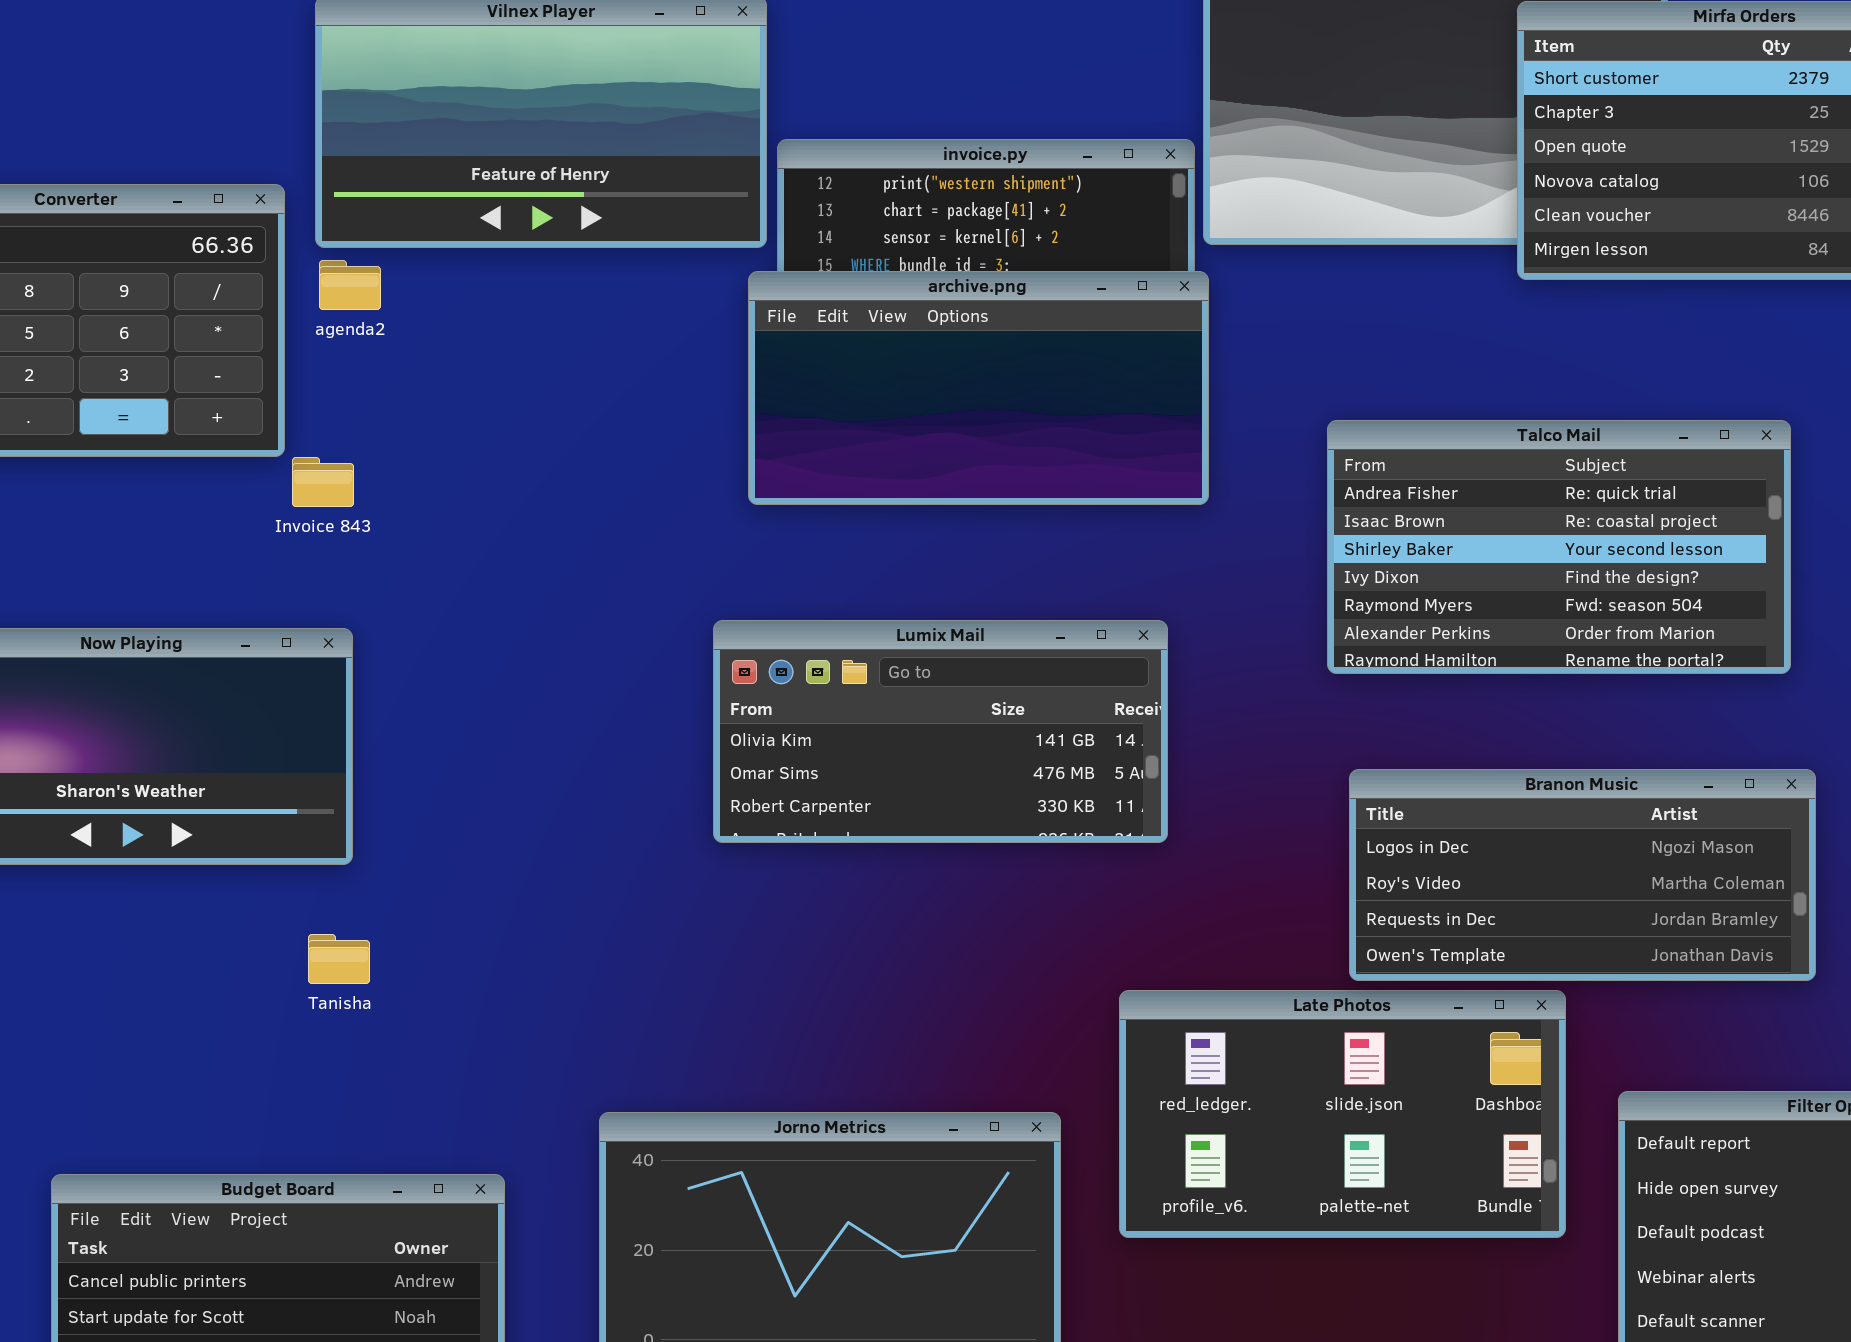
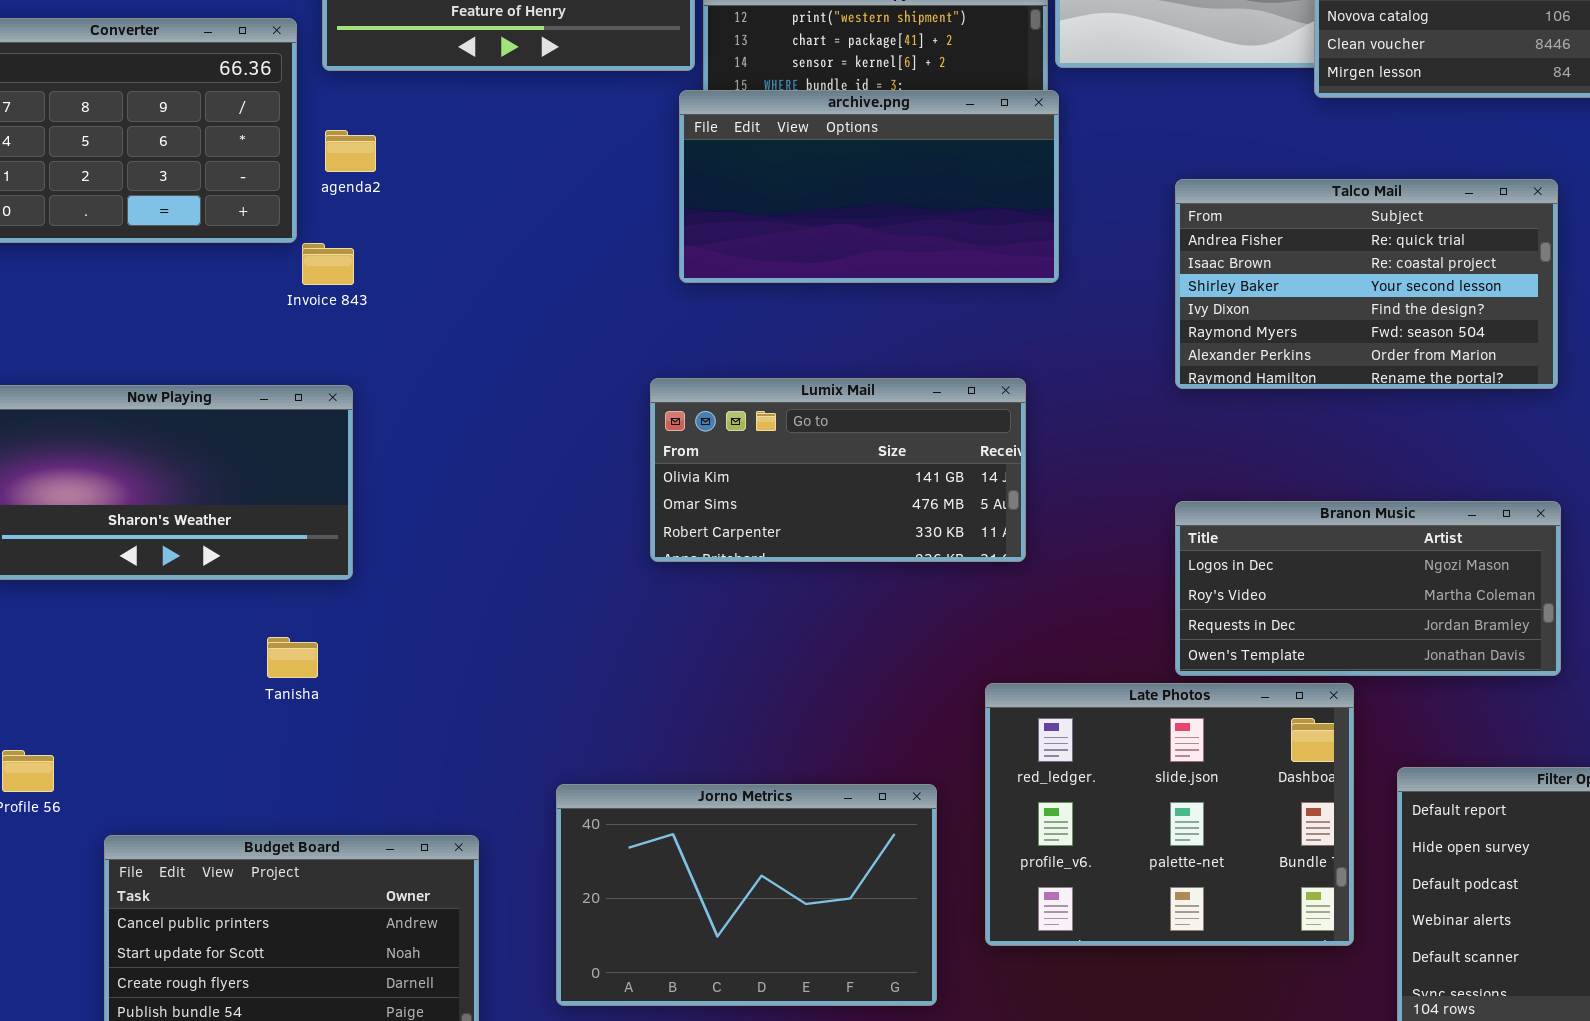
agenda2: [319,260,381,310] -> [325,130,376,172], moved
Talco Mail: [1327,420,1791,674] -> [1175,179,1558,389], moved
Tanisha: [308,934,370,984] -> [267,637,318,678], moved
Late Photos: [1119,990,1566,1238] -> [985,683,1354,946], resized

